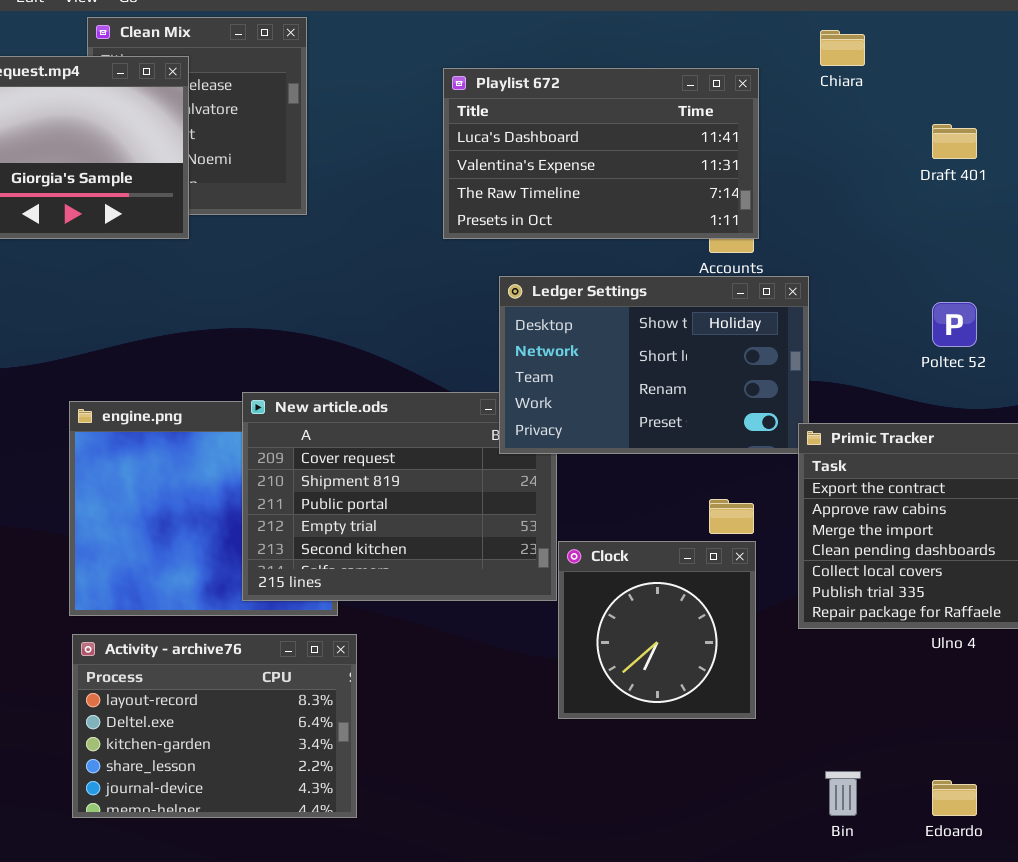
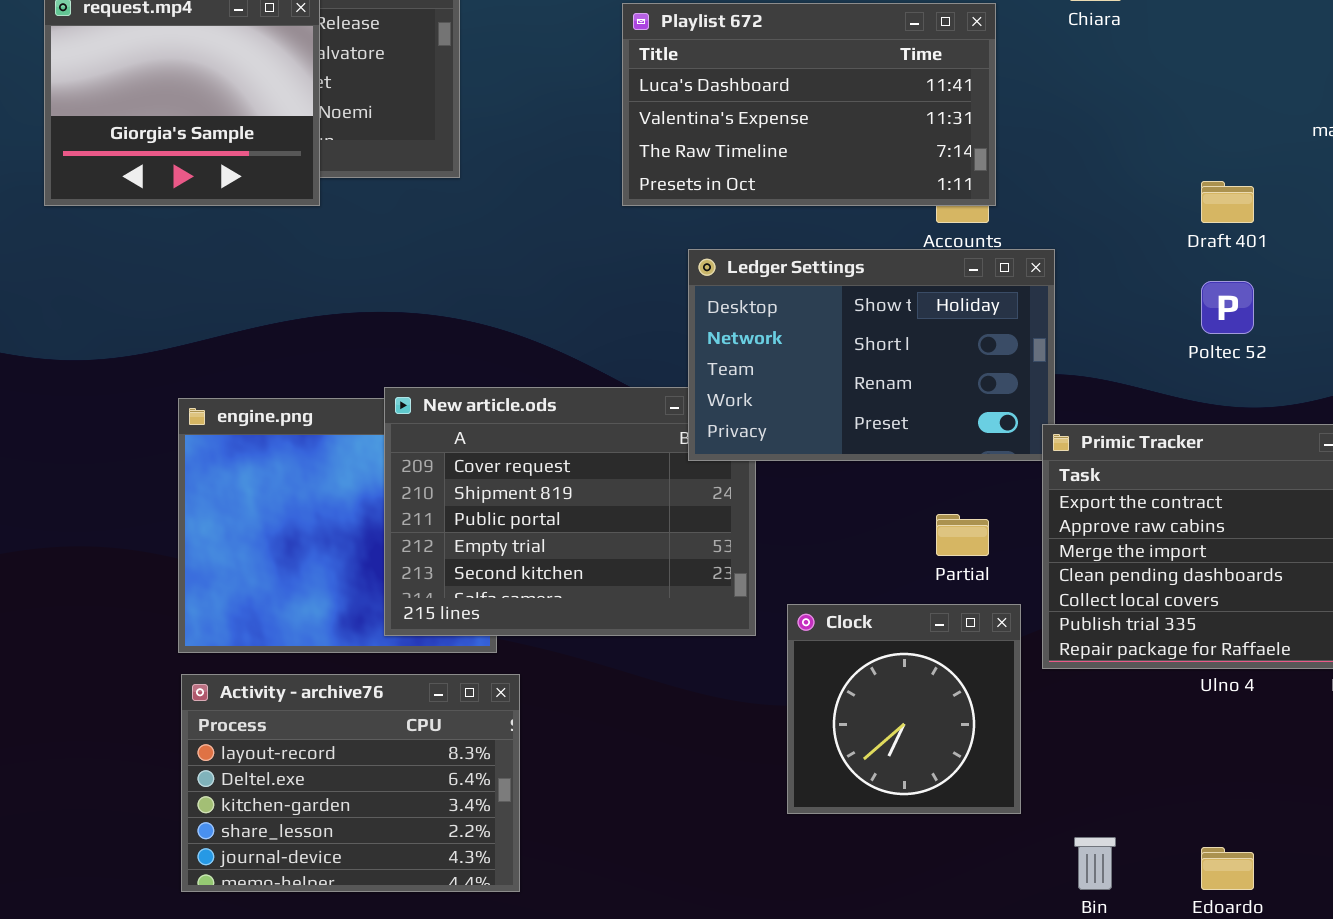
Draft 401: [932,124,977,159] -> [1201,181,1254,223], moved
Clock: [558,541,756,719] -> [787,604,1021,814], moved

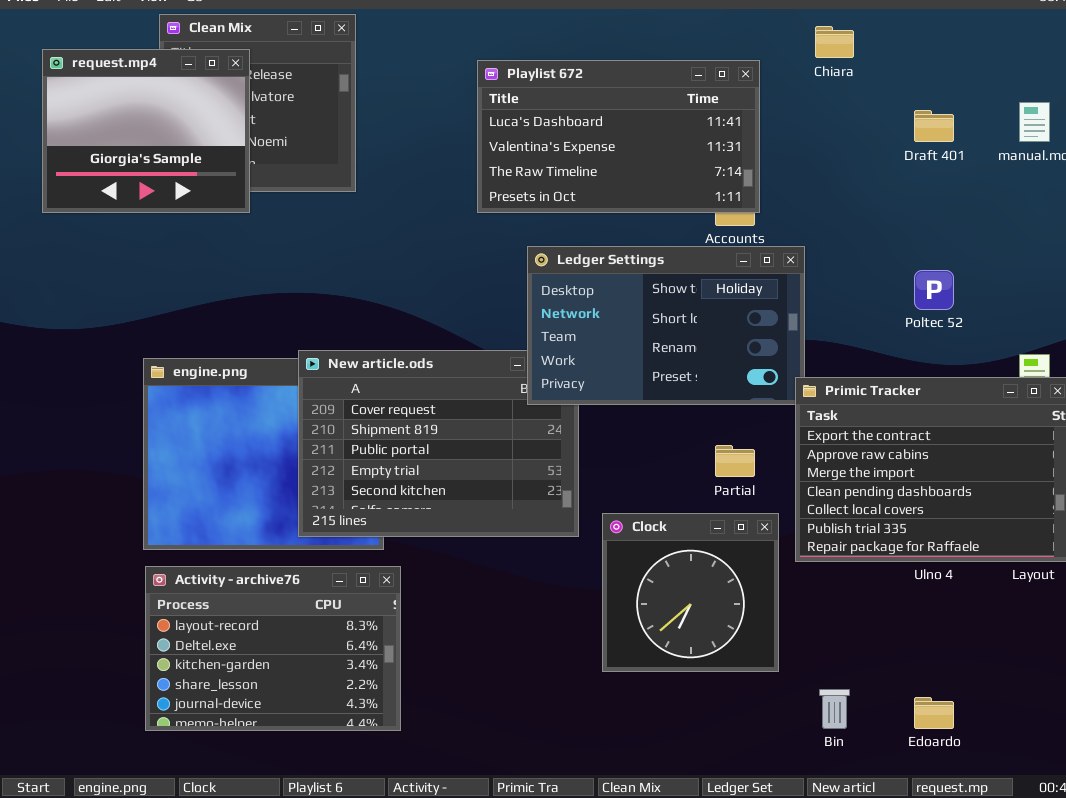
Draft 401: [1201,181,1254,223] -> [914,110,954,142], moved

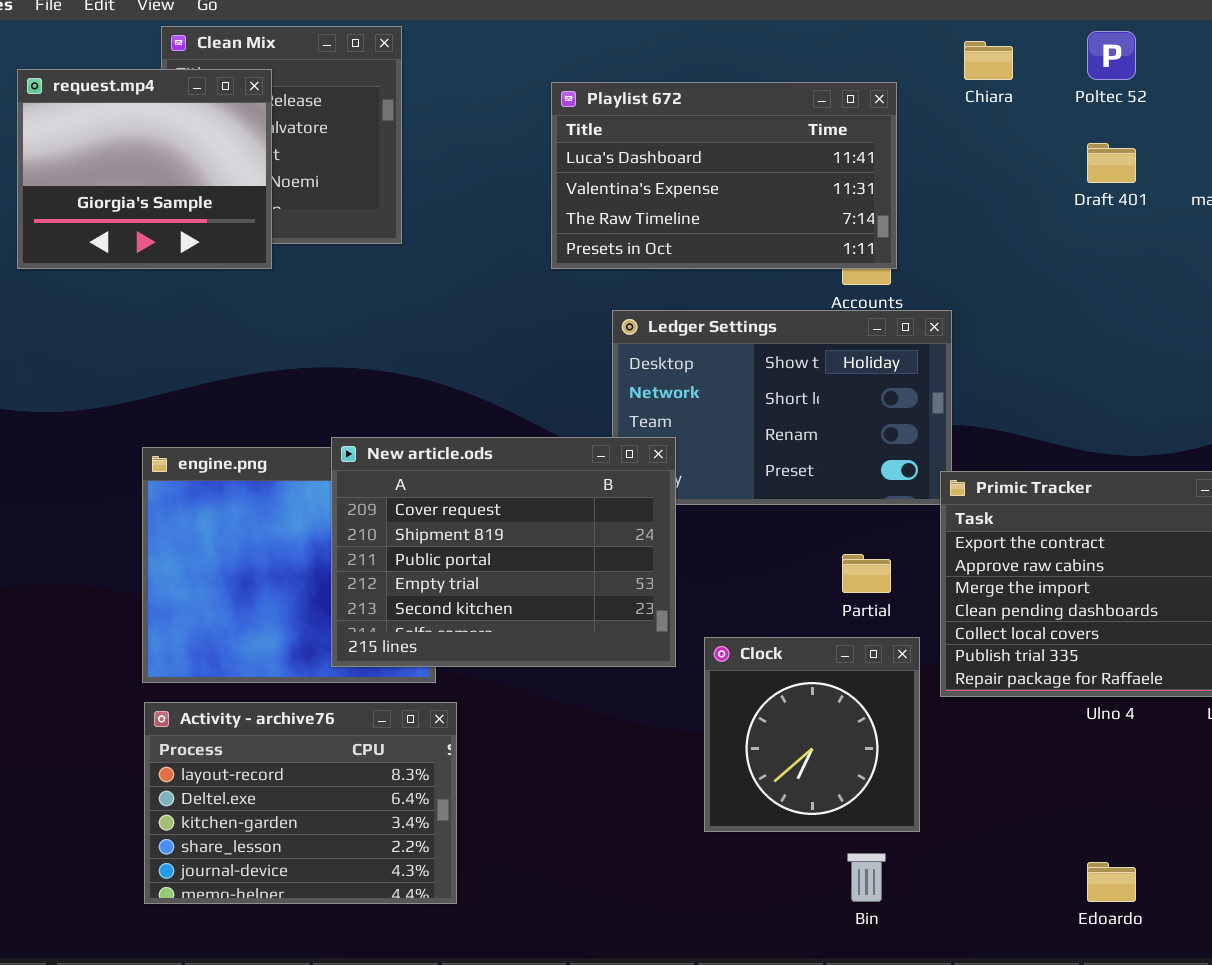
Poltec 52: [914,270,954,310] -> [1087,31,1136,80], moved
New article.ods: [298,350,579,537] -> [331,437,676,667], raised
Bin: [819,689,850,729] -> [847,853,886,902], moved

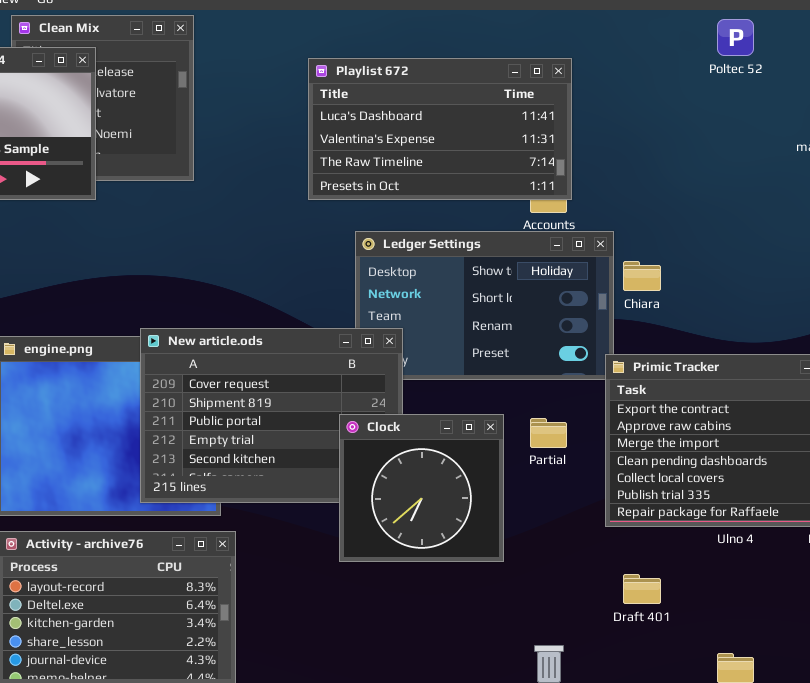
Chiara: [964,41,1013,80] -> [623,261,661,291], moved
Draft 401: [1087,143,1136,183] -> [623,574,661,604], moved
Clock: [704,637,920,832] -> [339,414,504,562], moved

